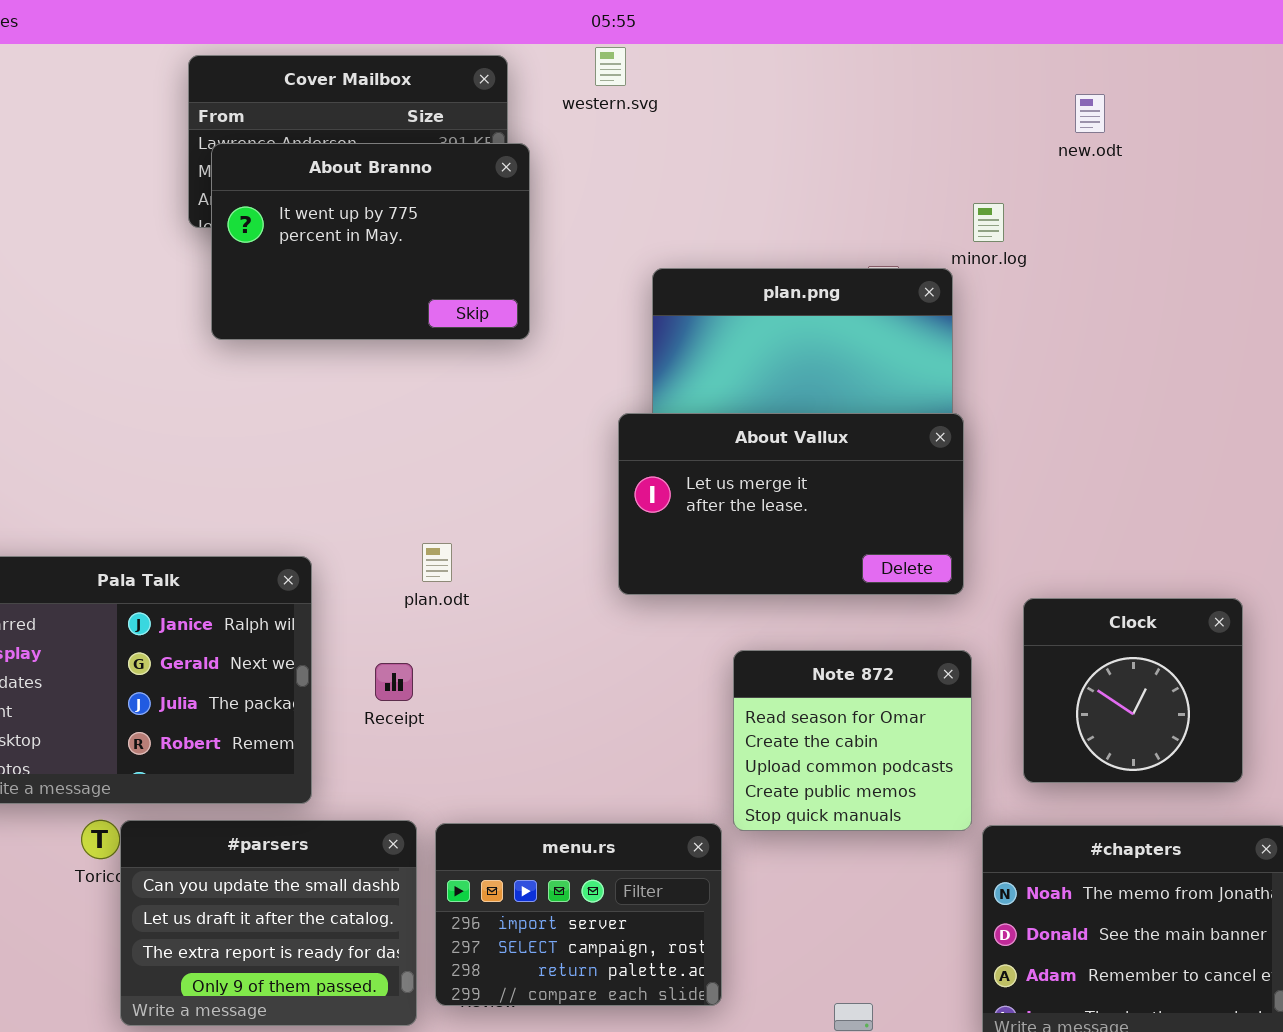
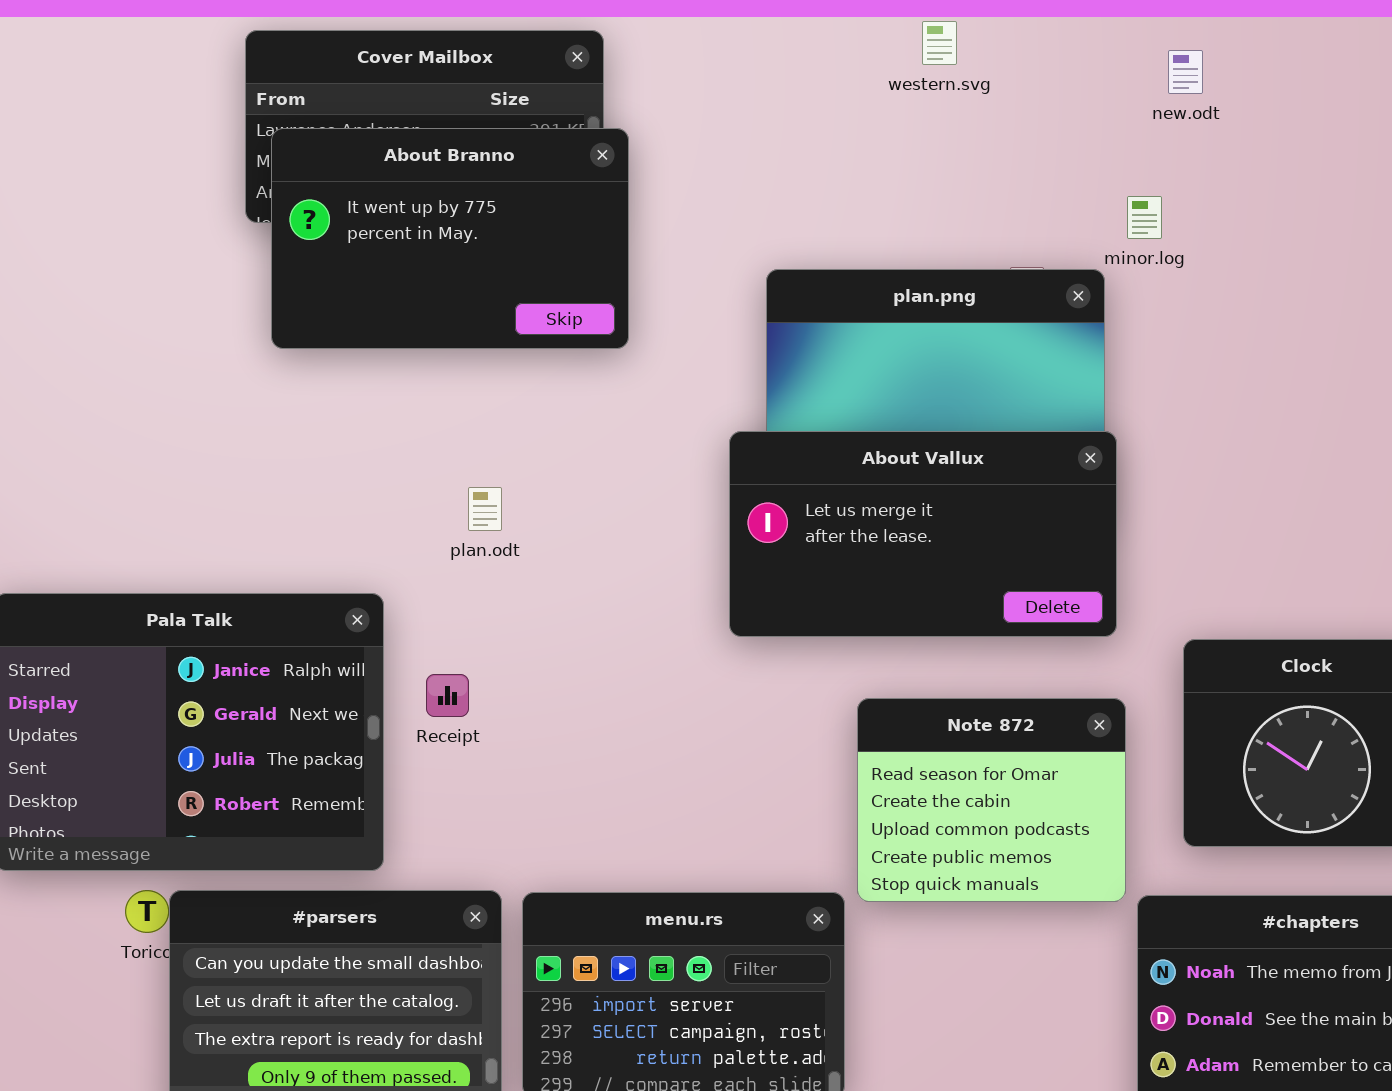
western.svg: [595,47,626,86] -> [922,21,957,65], moved
new.odt: [1075,94,1105,133] -> [1168,50,1203,94], moved
plan.odt: [422,543,452,582] -> [468,487,502,531], moved
Receipt: [375,663,413,701] -> [426,674,469,717], moved

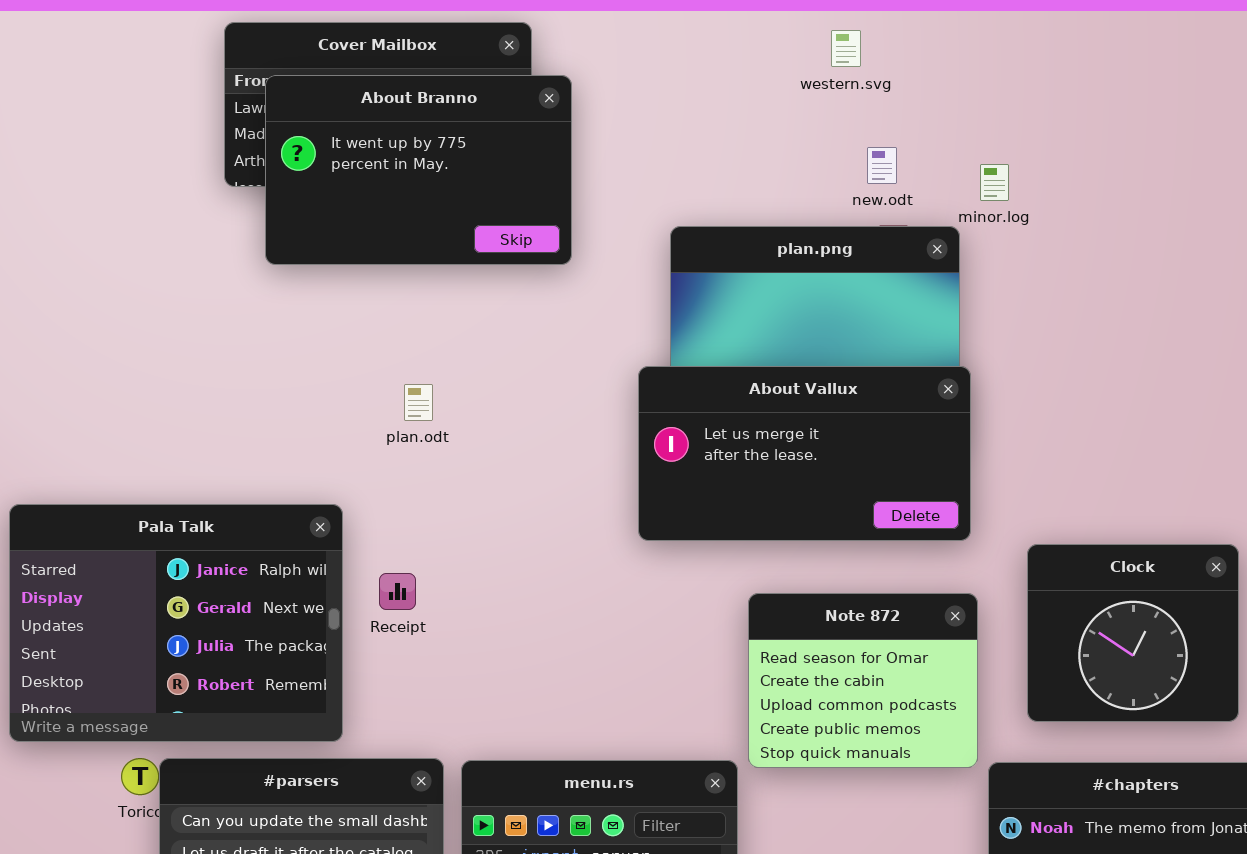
western.svg: [922,21,957,65] -> [831,30,861,67], moved
new.odt: [1168,50,1203,94] -> [867,147,897,184], moved
About Branno: [271,128,629,349] -> [265,75,572,265], moved
plan.odt: [468,487,502,531] -> [404,384,433,421], moved

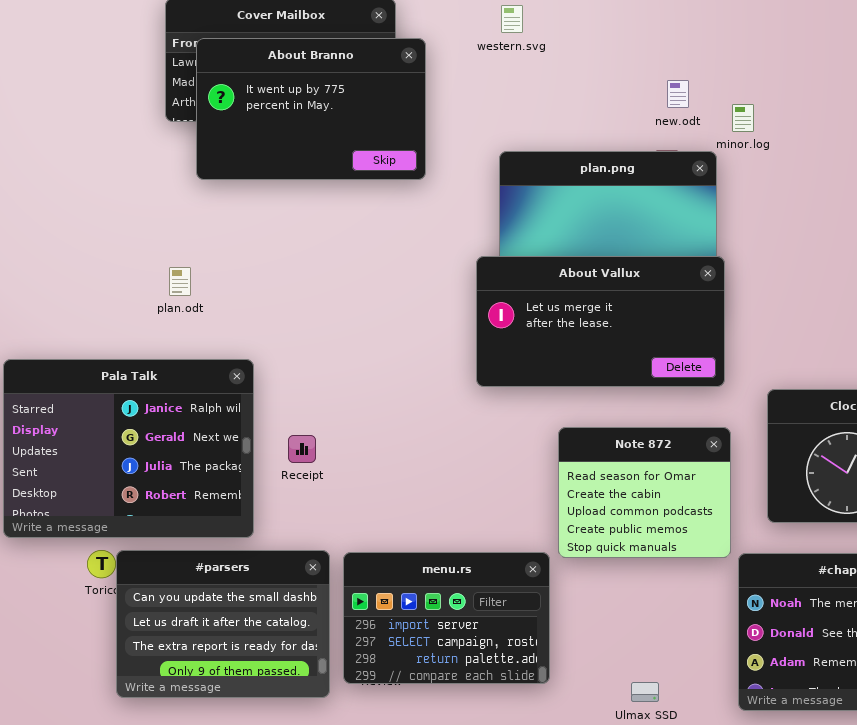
western.svg: [831,30,861,67] -> [501,5,523,33], moved
new.odt: [867,147,897,184] -> [667,80,689,108], moved
plan.odt: [404,384,433,421] -> [169,267,191,296], moved
Receipt: [379,573,416,610] -> [288,435,316,463], moved

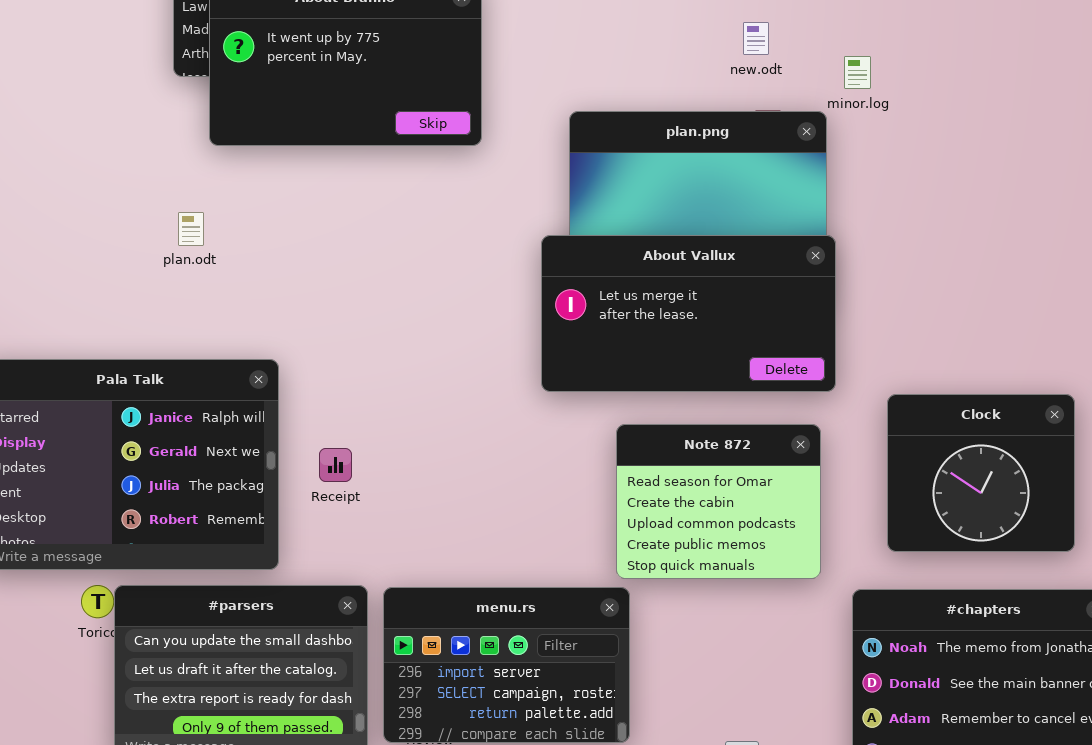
new.odt: [667,80,689,108] -> [743,22,769,55], moved
plan.odt: [169,267,191,296] -> [178,212,204,246], moved
Note 872: [558,427,731,558] -> [616,424,821,579], moved

